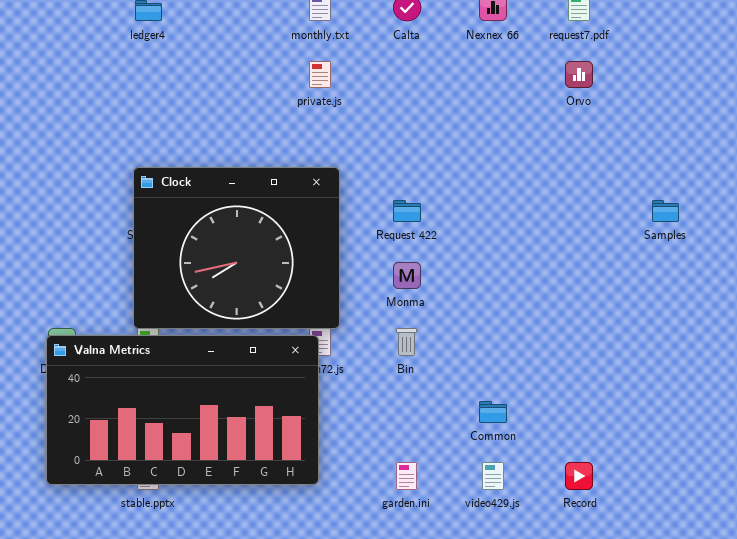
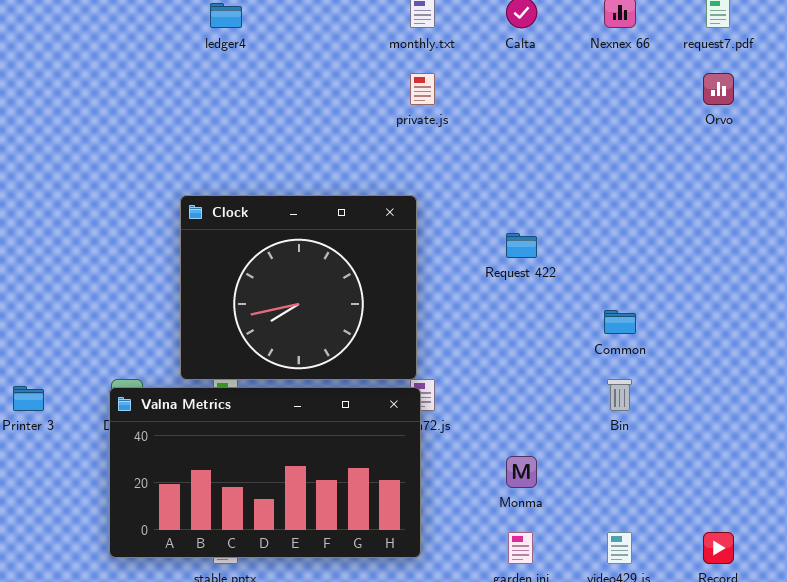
Clock: [133,167,340,329] -> [180,195,417,380], moved
Monma: [393,262,421,289] -> [506,456,537,488], moved
Bin: [396,328,417,356] -> [607,379,632,411], moved
Common: [479,401,507,423] -> [604,310,636,334], moved

